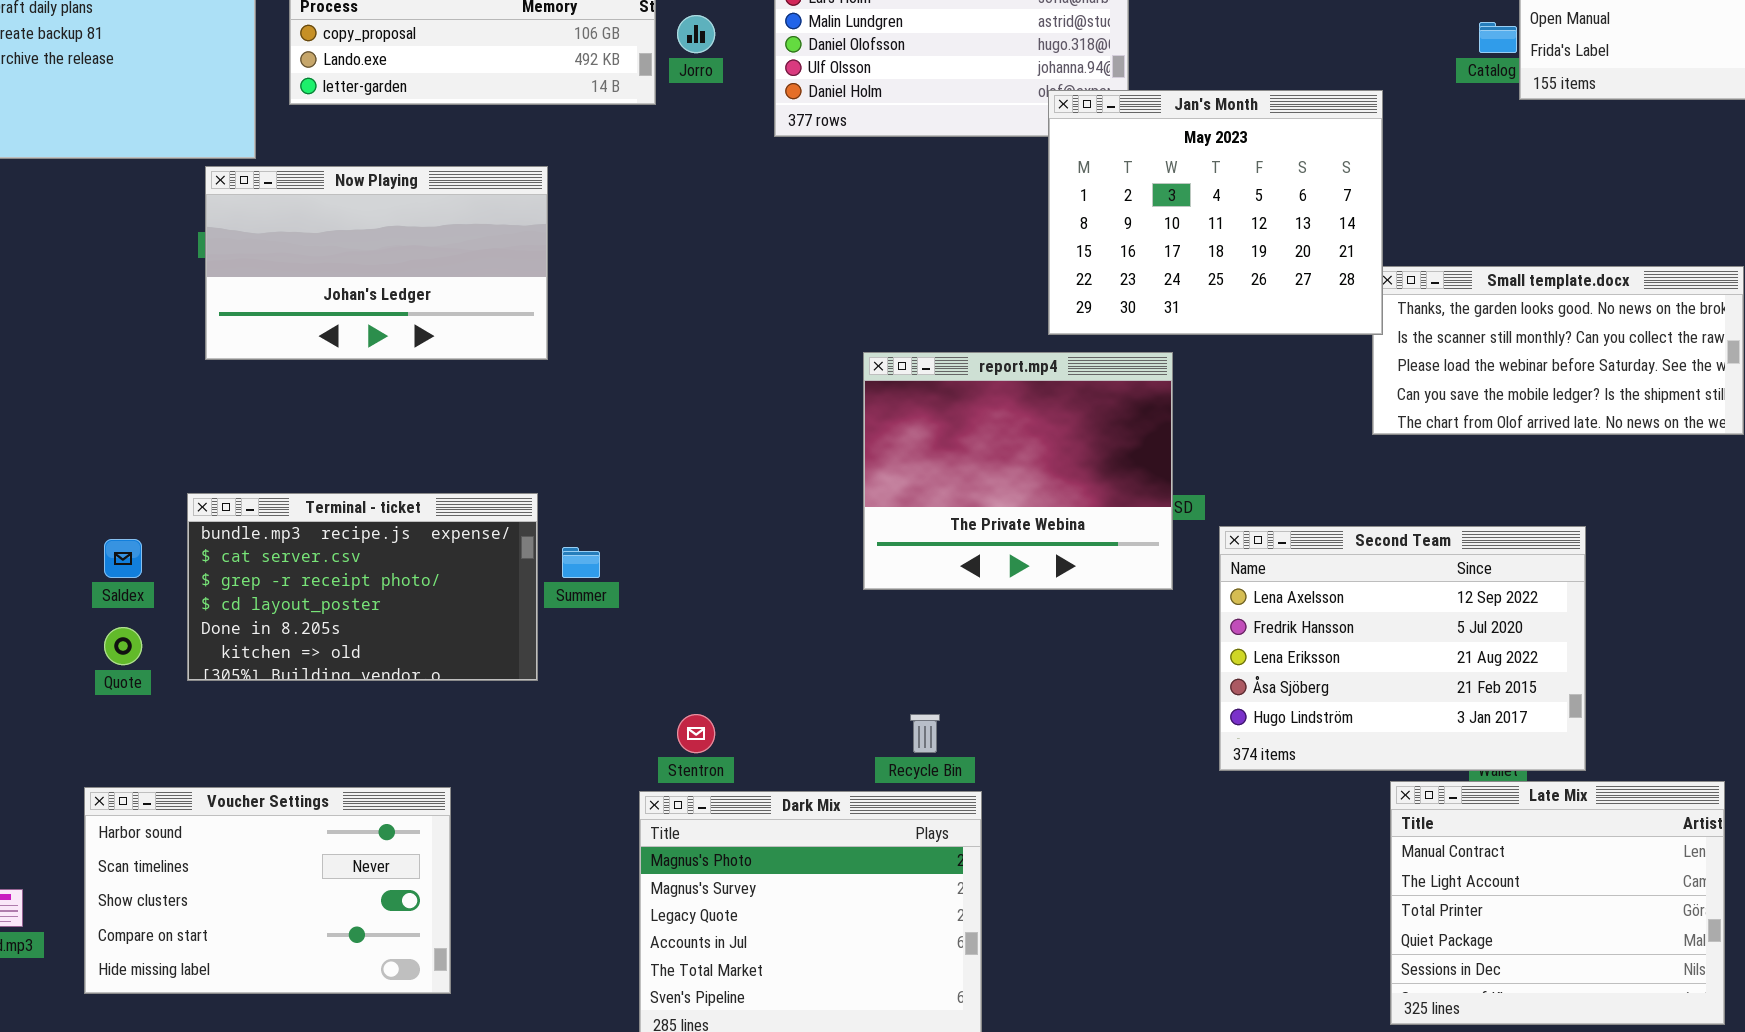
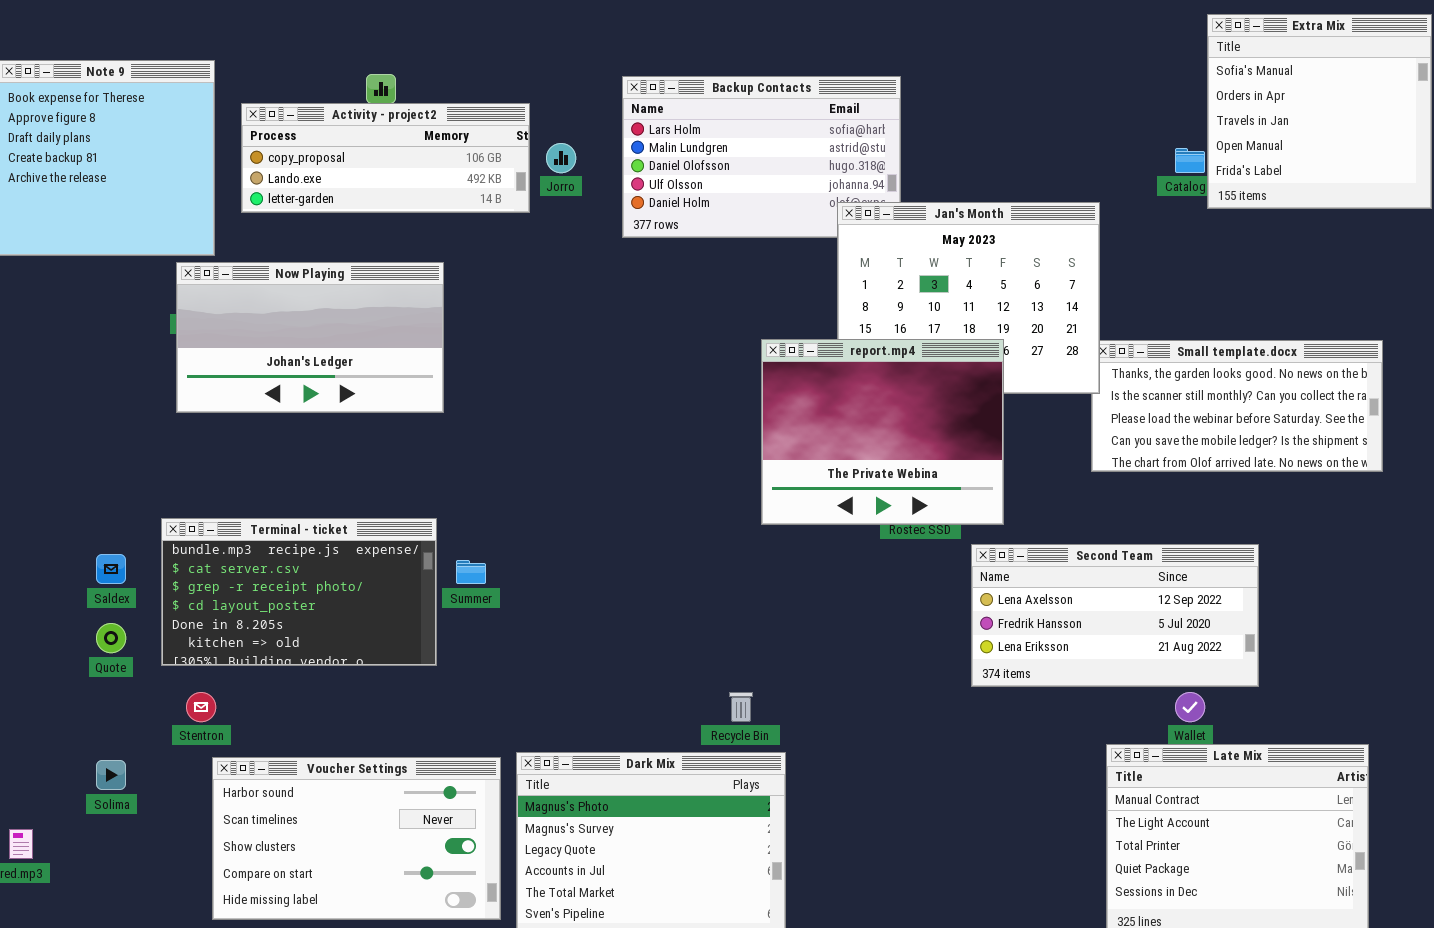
report.mp4: [863,352,1173,590] -> [761,339,1004,525], moved
Second Team: [1219,526,1586,771] -> [971,544,1259,687], resized
Stentron: [677,714,715,753] -> [186,692,216,722], moved
Voucher Settings: [84,787,451,994] -> [212,757,501,920], moved

